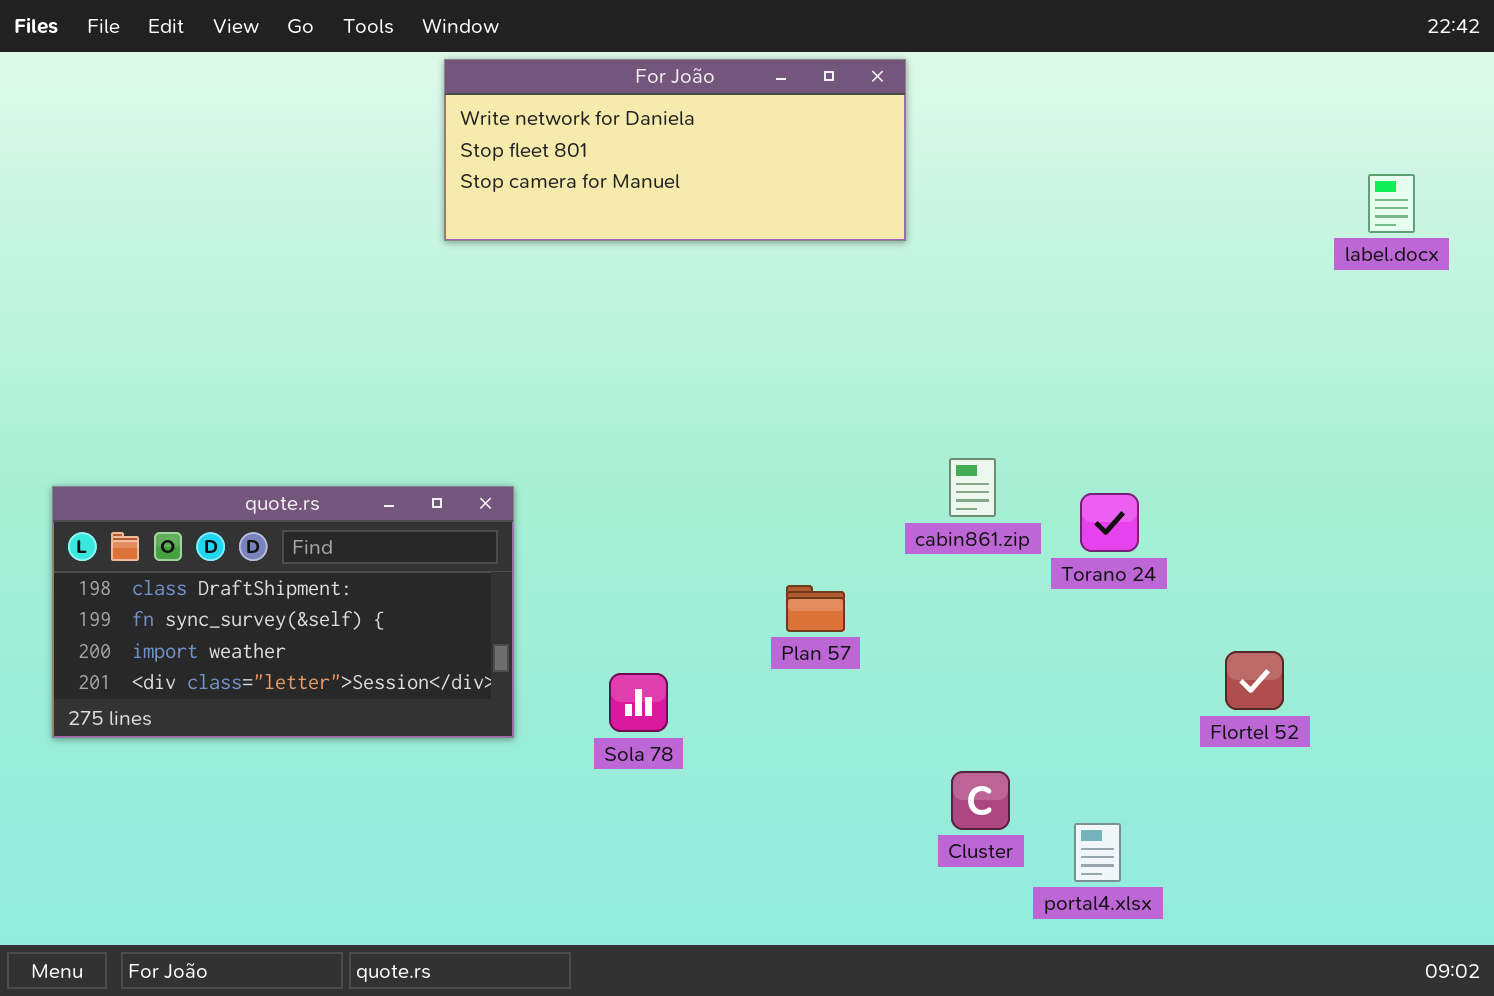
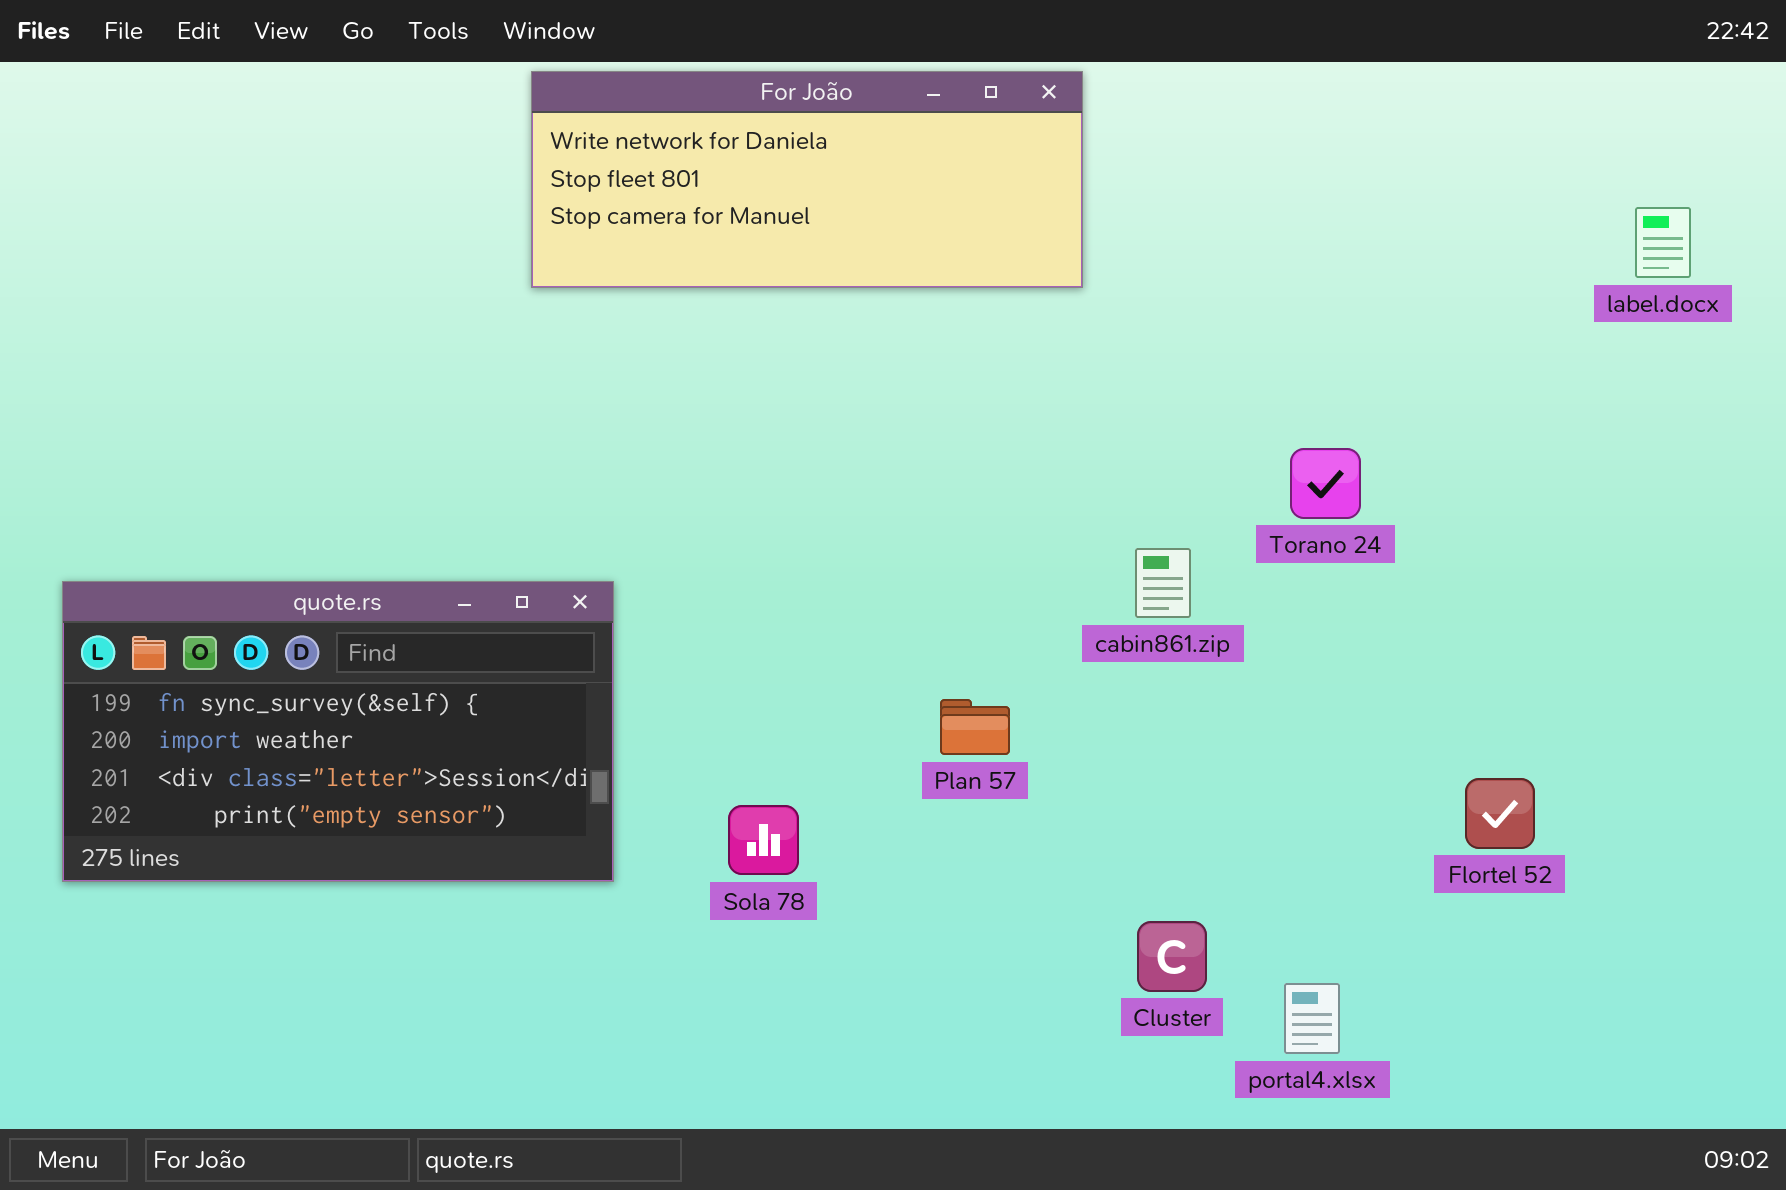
quote.rs: [52,486,514,738] -> [62,581,614,882], scrolled down 1 row
Torano 24: [1080,493,1139,552] -> [1290,448,1361,519], moved

